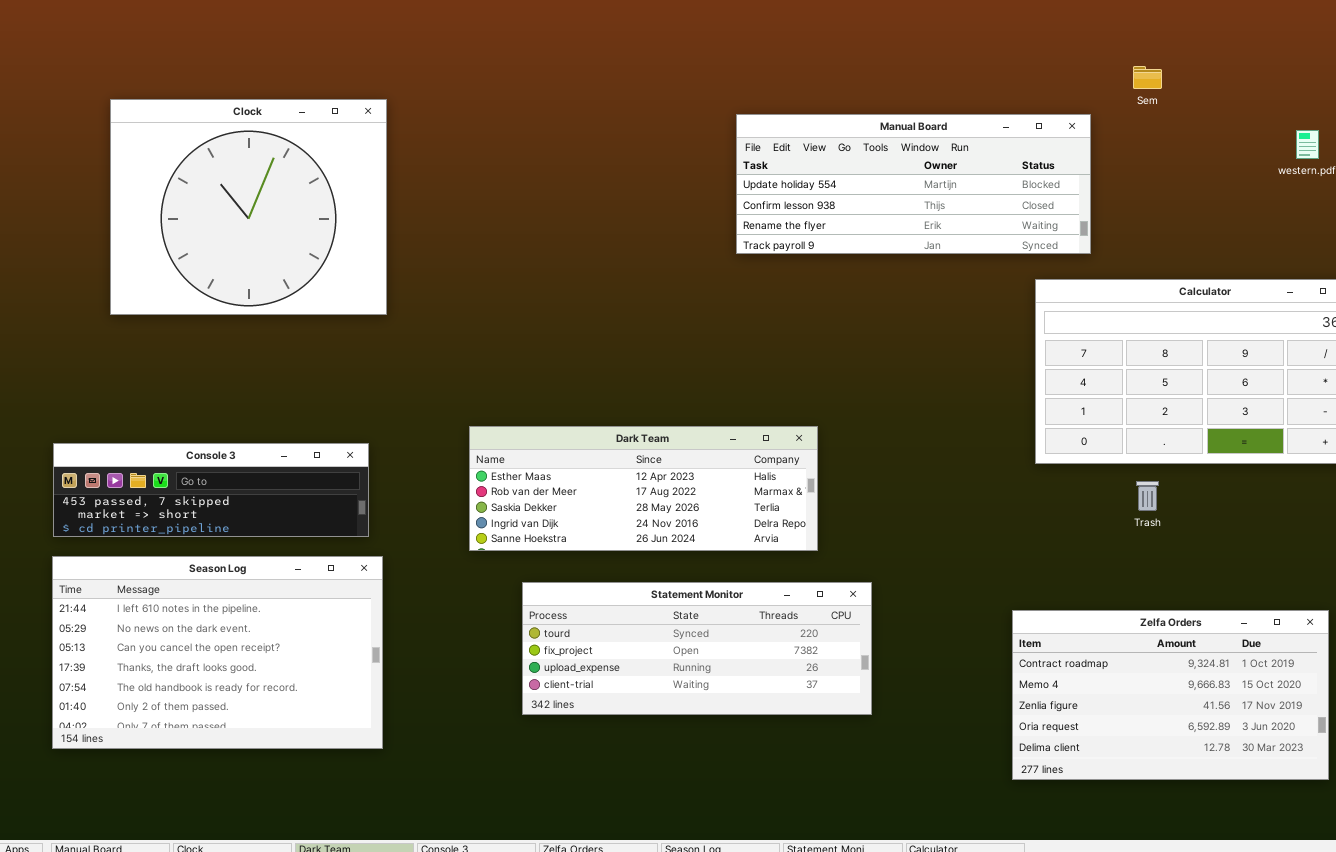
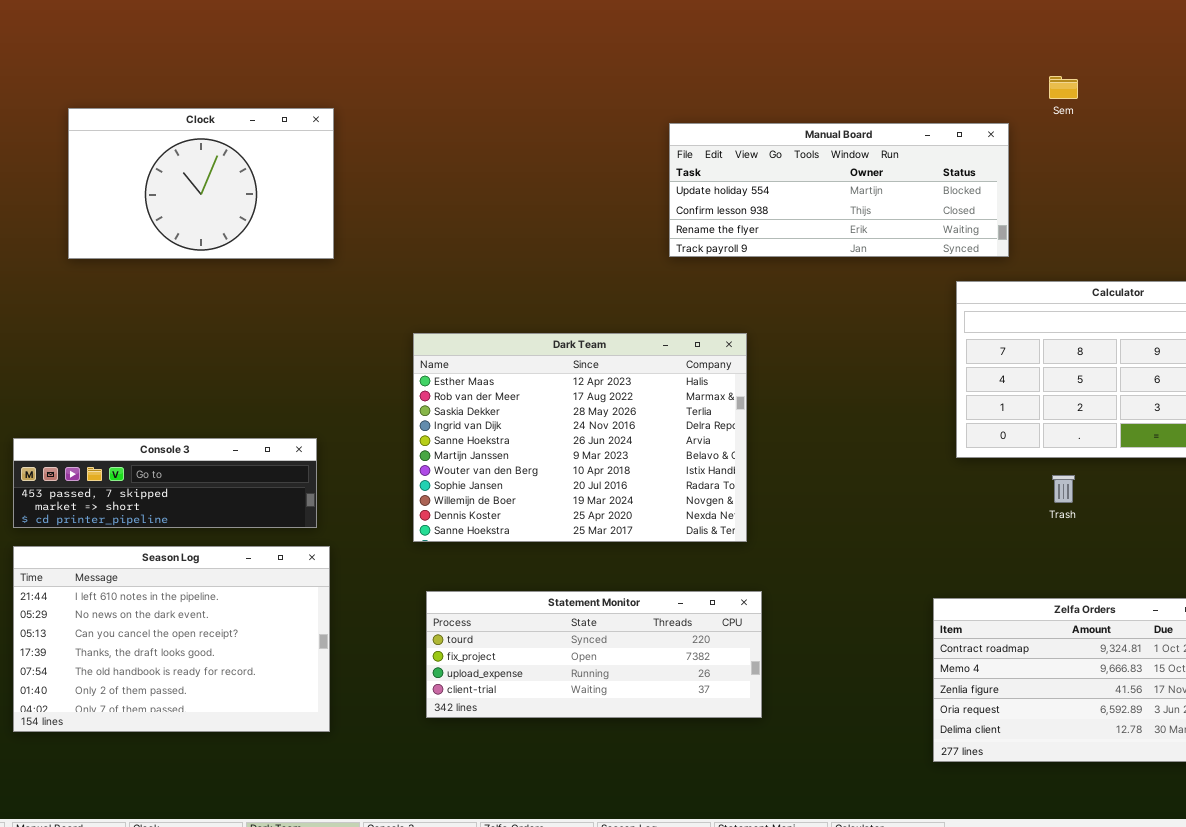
Clock: [110,99,387,315] -> [68,108,334,259], resized
Dark Team: [469,426,818,551] -> [413,333,747,542], resized
Statement Monitor: [522,582,872,715] -> [426,591,762,718], moved

